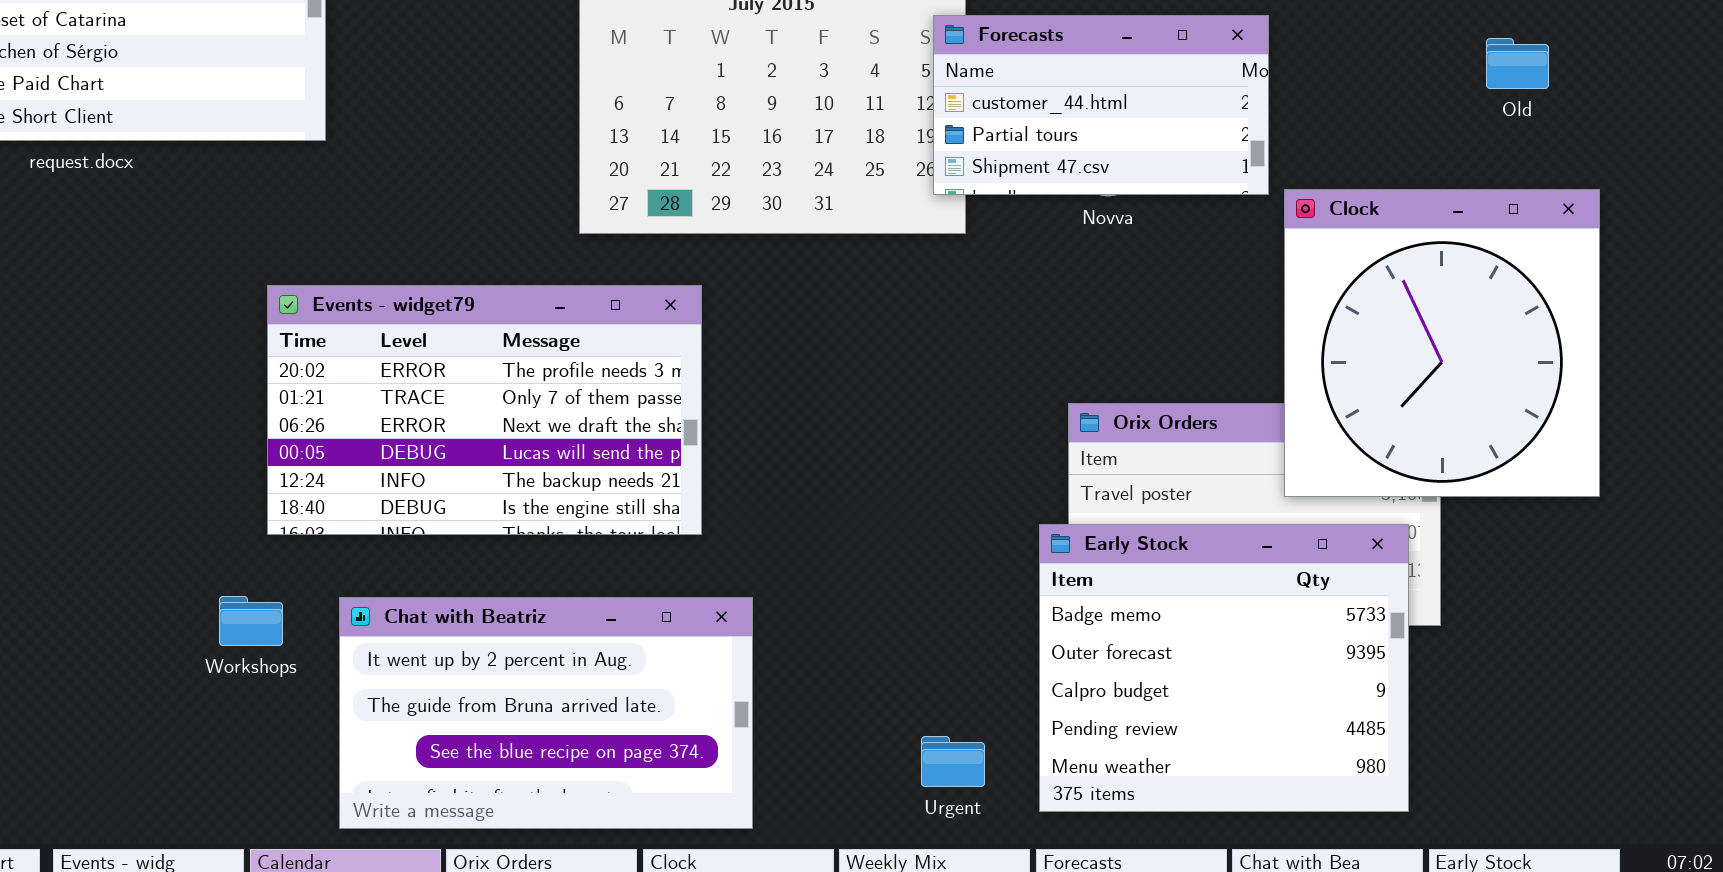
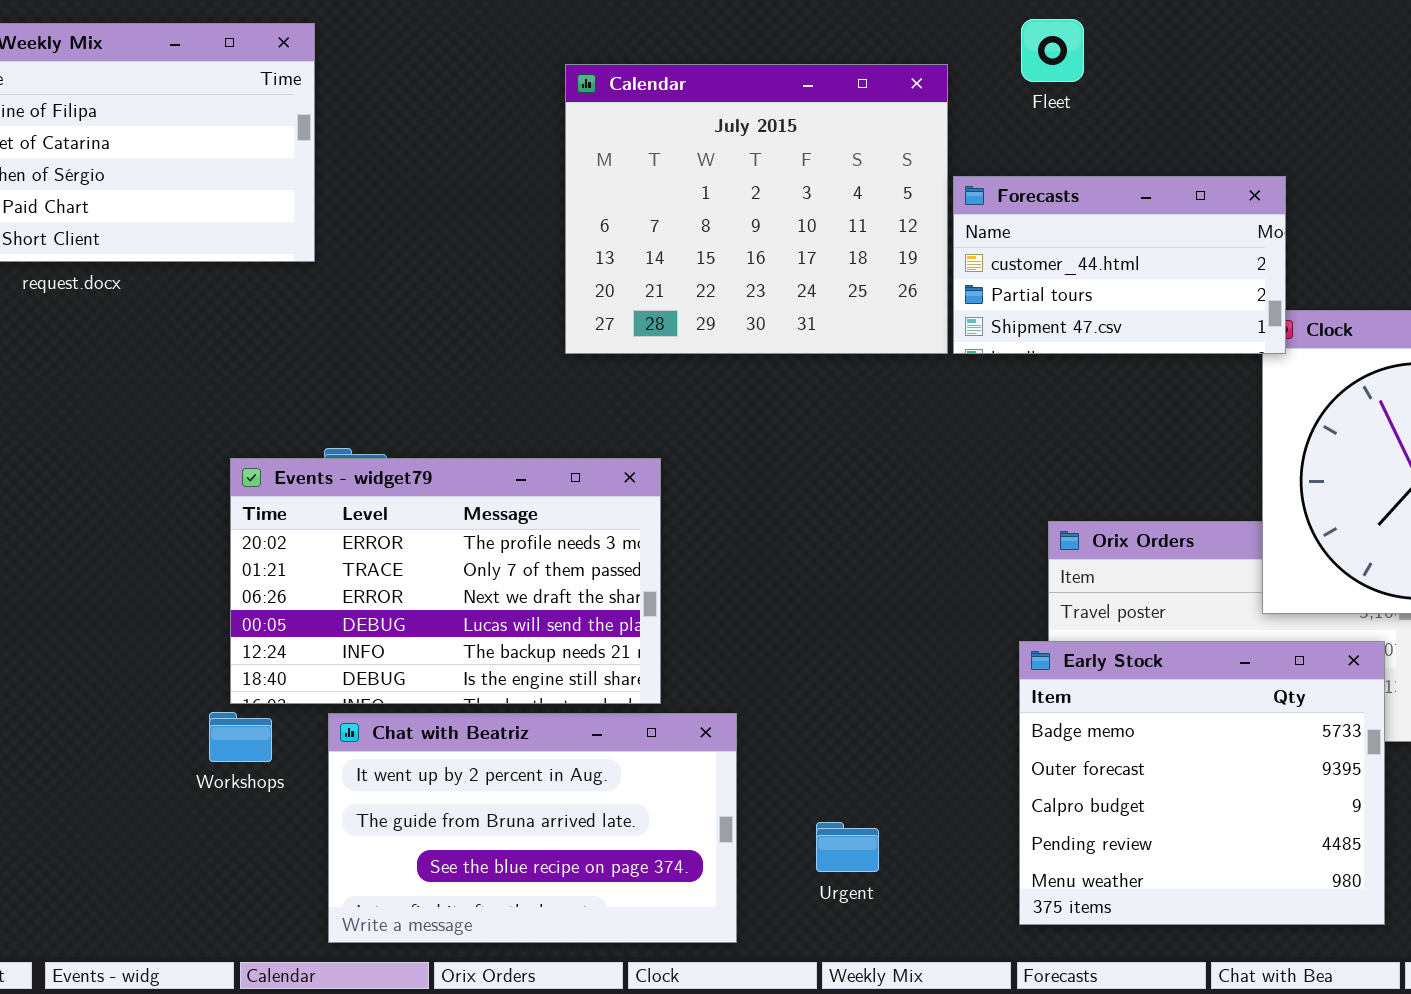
Forecasts: [933,15,1269,195] -> [953,176,1286,354], moved
Events - widget79: [267,285,702,535] -> [230,458,661,704], moved
Urgent: [921,736,985,787] -> [816,822,879,872], moved

